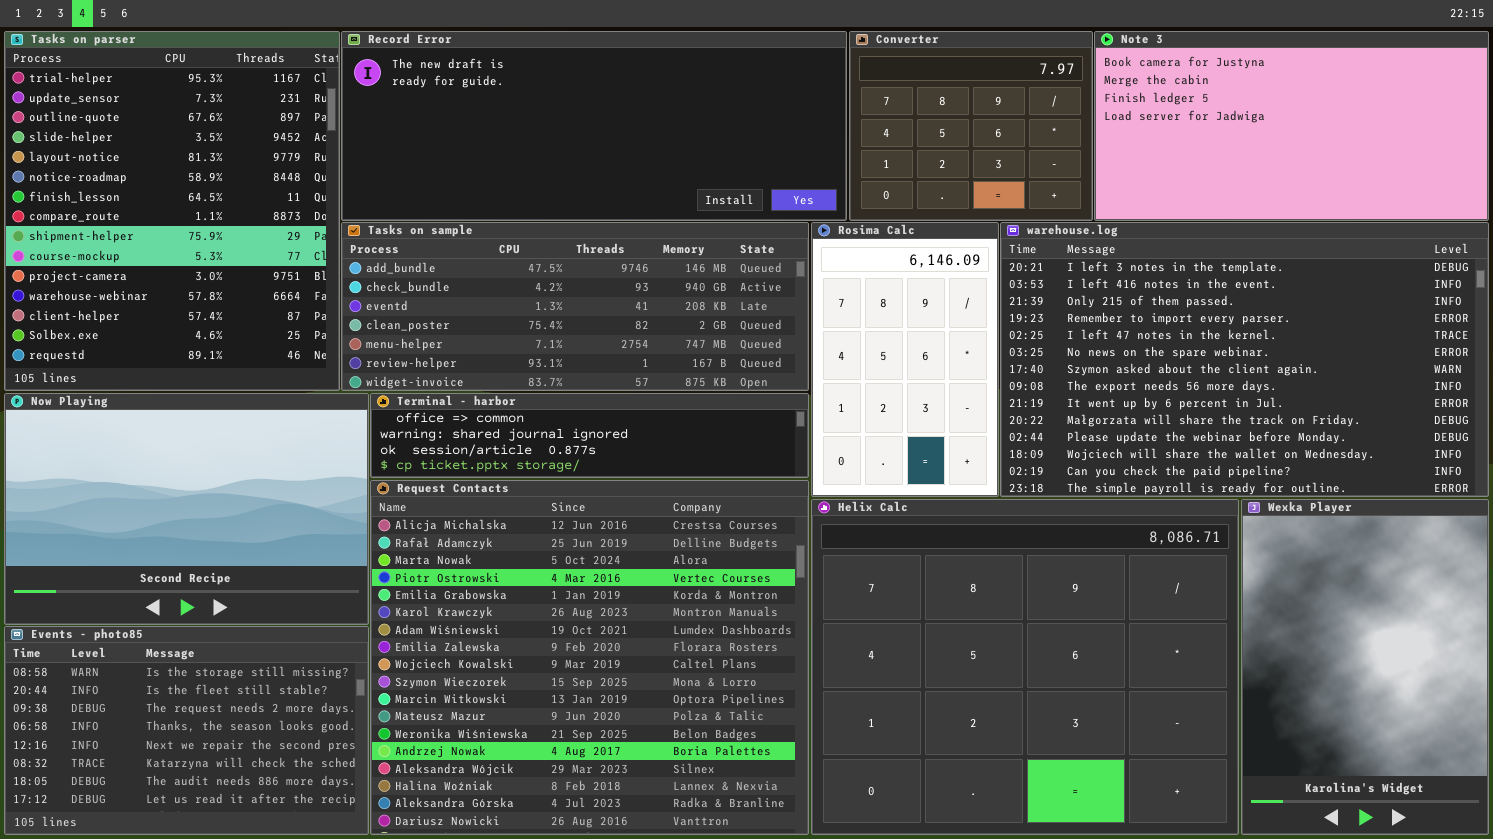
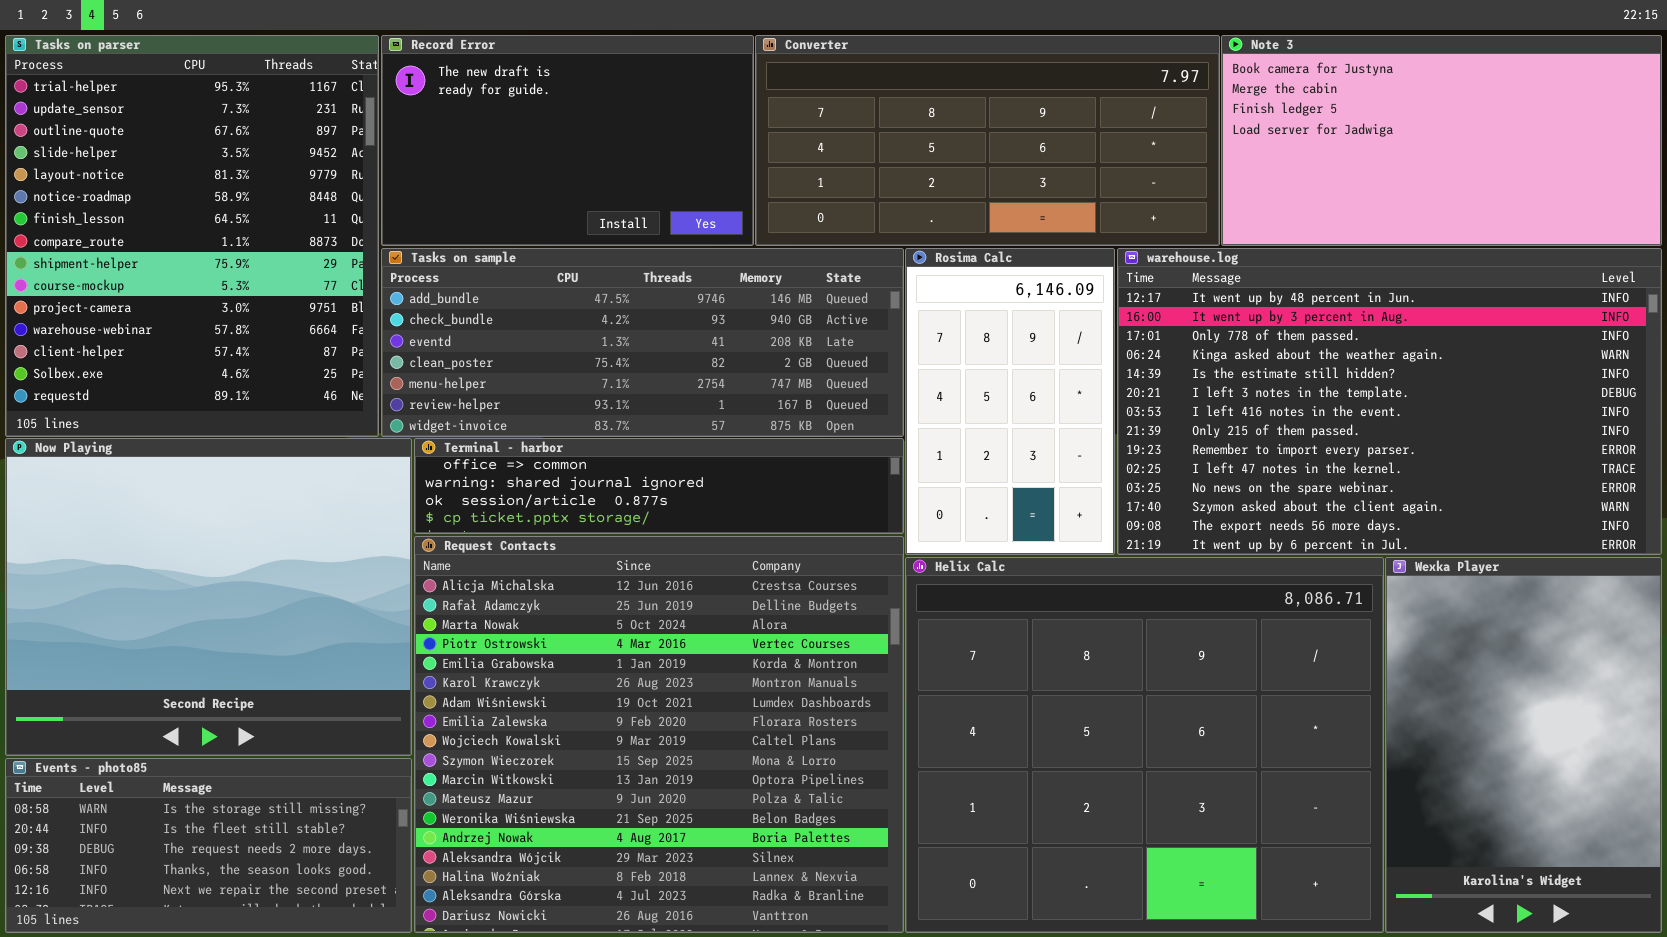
Record Error: [341,31,847,221] -> [381,35,754,246], resized
Converter: [849,31,1093,221] -> [755,35,1220,246], resized
warehouse.log: [1000,222,1489,497] -> [1117,248,1662,555], scrolled up 5 rows
Now Playing: [4,393,369,625] -> [5,438,412,756], resized
Events - photo85: [4,626,369,835] -> [5,758,412,933], resized

